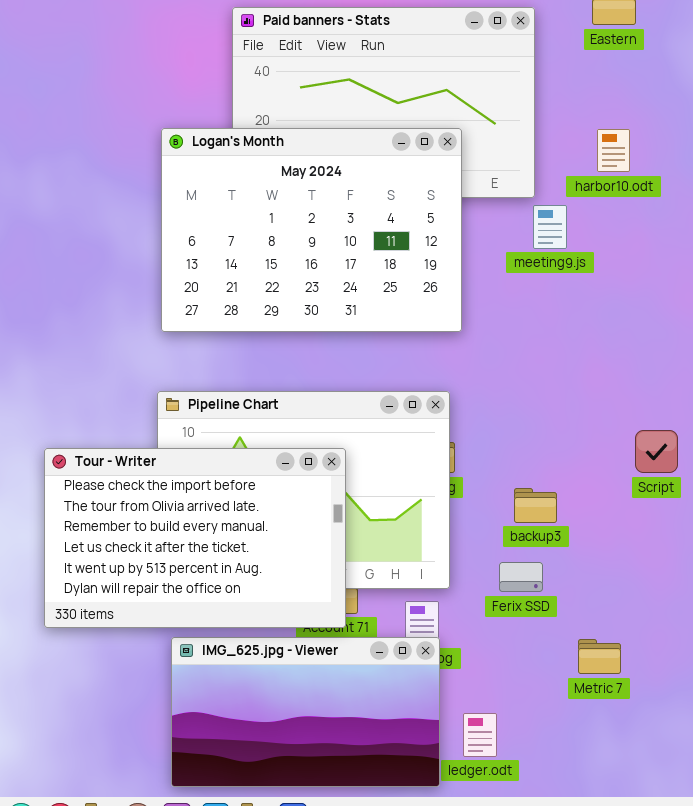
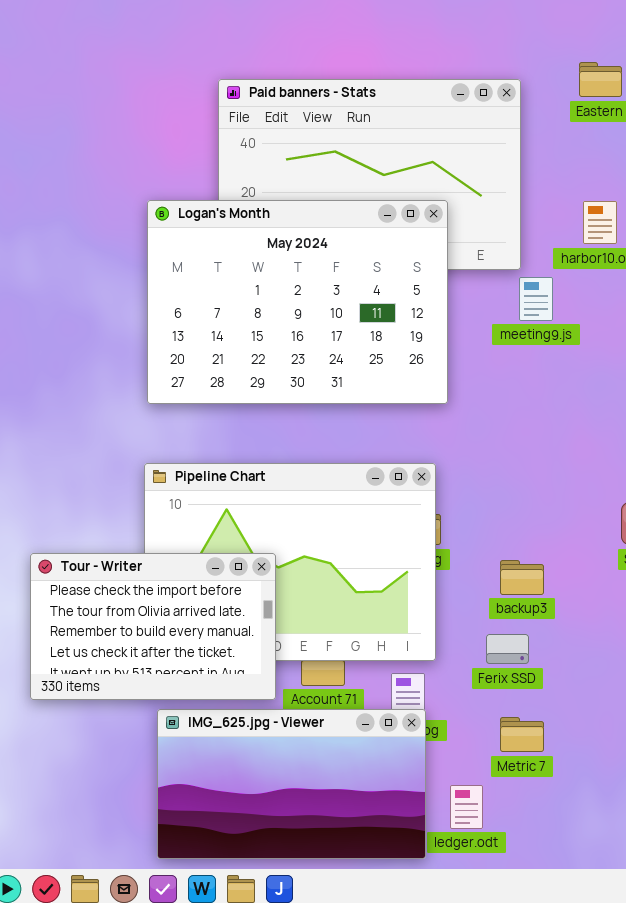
Tour - Writer: [44,448,346,628] -> [30,553,276,700], resized
Metric 7: [578,639,621,674] -> [500,717,544,752], moved

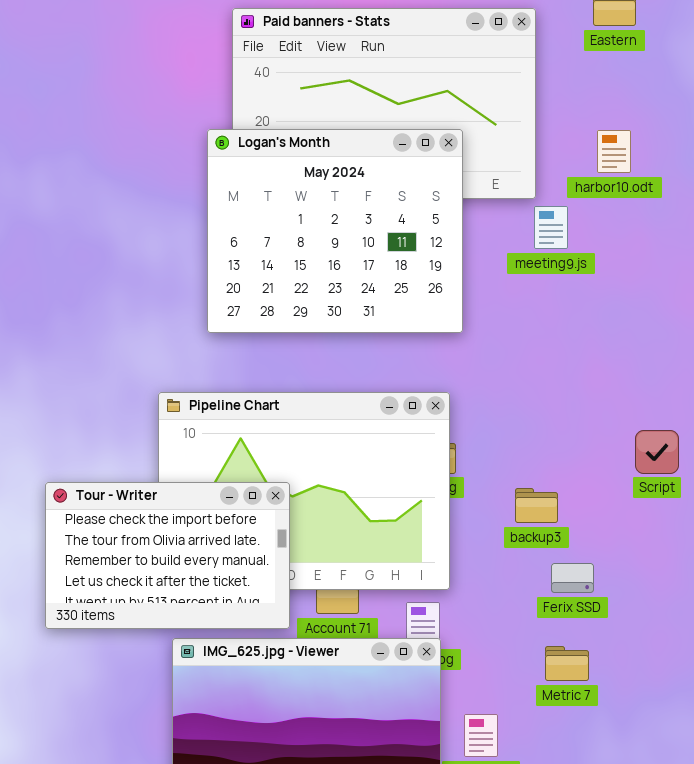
Logan's Month: [147,200,448,404] -> [207,129,463,333], resized
Ferix SSD: [486,634,529,664] -> [551,563,594,593], moved
Metric 7: [500,717,544,752] -> [545,646,589,681], moved

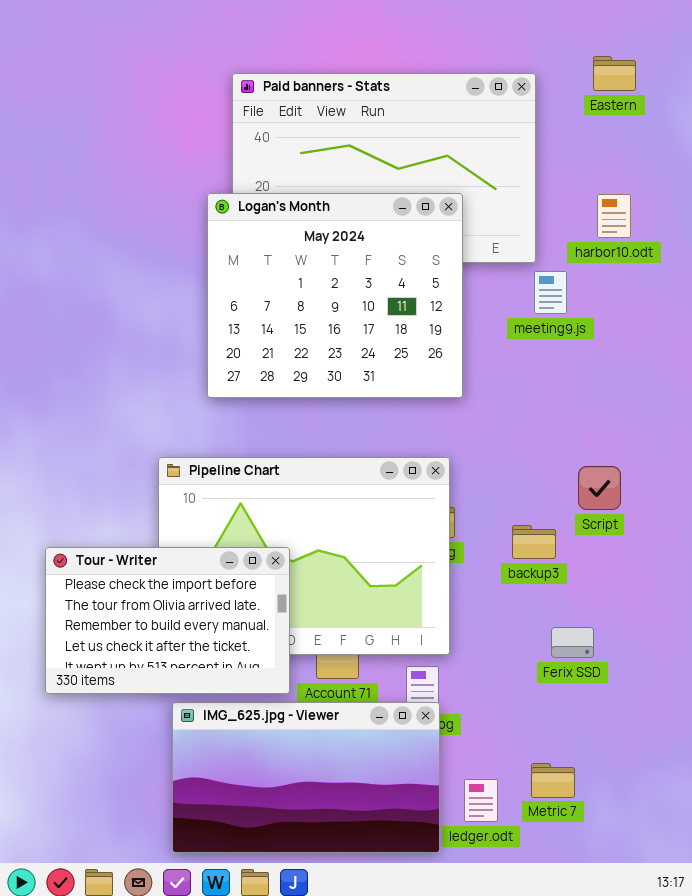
Script: [635,430,679,474] -> [578,466,621,510], moved
backup3: [515,488,558,523] -> [512,525,556,559], moved
Metric 7: [545,646,589,681] -> [531,763,575,798], moved

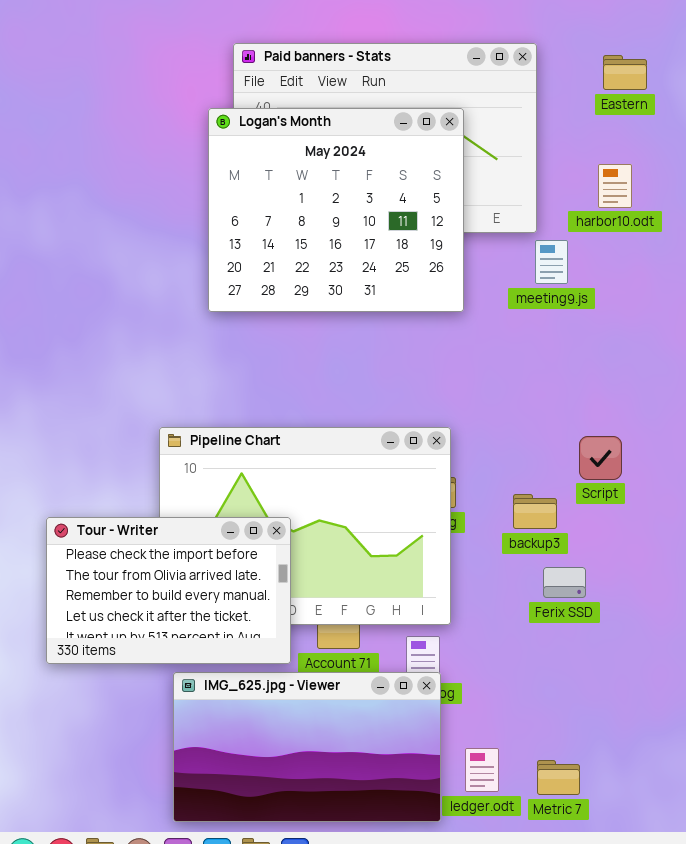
Eastern: [593,56,636,91] -> [603,55,647,90], moved
Logan's Month: [207,193,463,398] -> [208,108,464,312], moved
Ferix SSD: [551,627,594,658] -> [543,567,586,598], moved
Metric 7: [531,763,575,798] -> [537,760,580,795], moved

